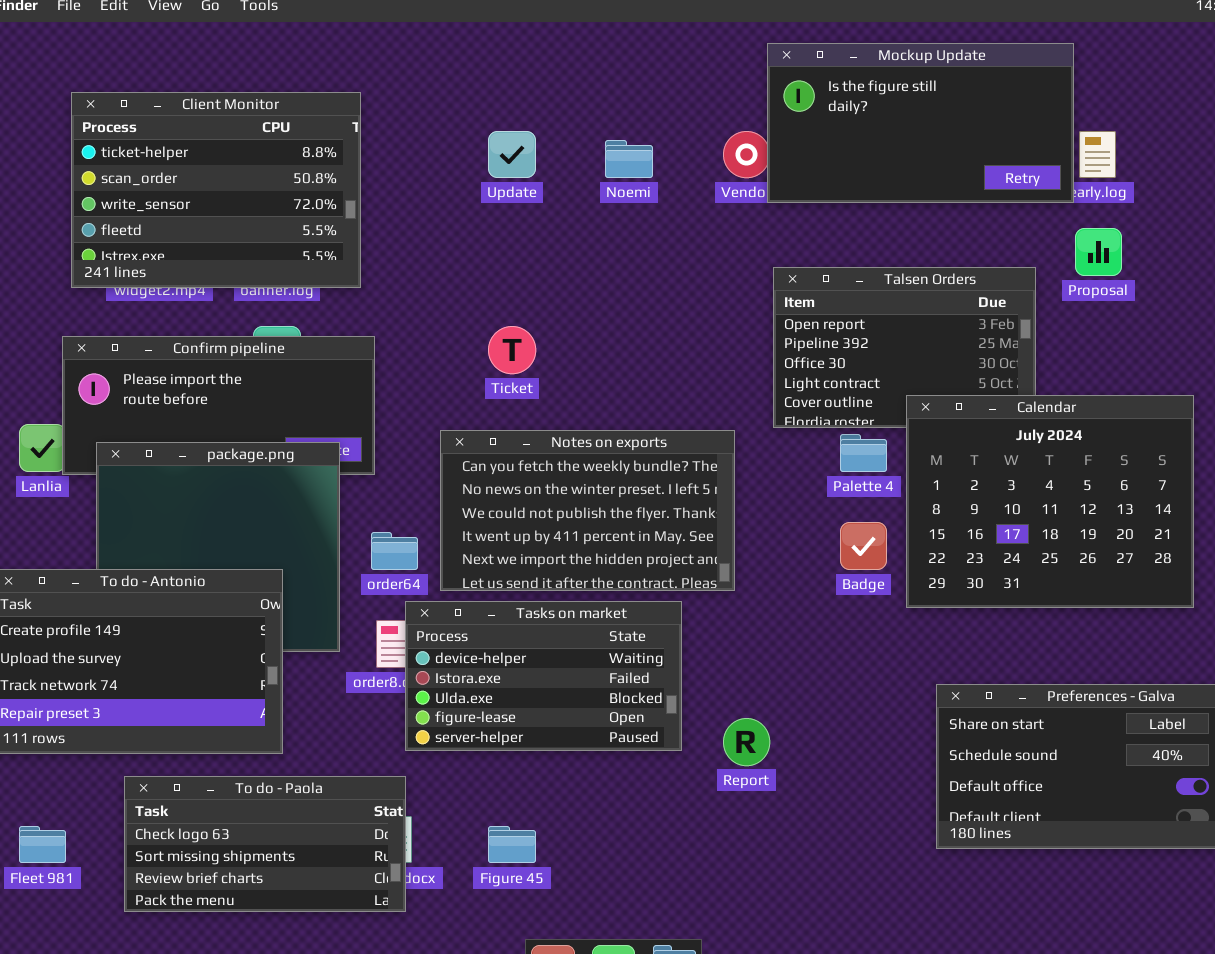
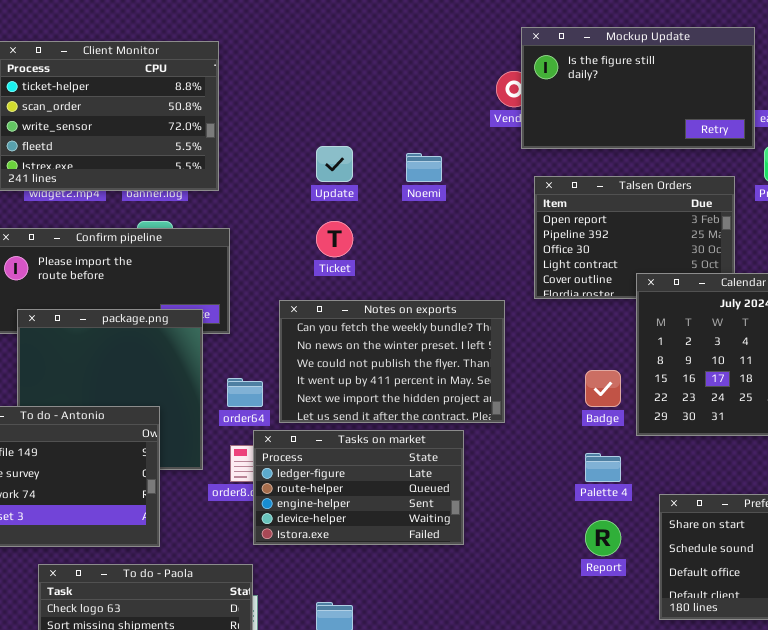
Mockup Update: [767,43,1074,203] -> [521,27,755,149], moved
Update: [488,131,536,178] -> [316,146,353,182], moved
Noemi: [605,140,653,178] -> [406,153,442,182], moved
Palette 4: [840,434,887,472] -> [585,453,621,482], moved
Tasks on market: [405,601,682,751] -> [253,430,464,545], scrolled up 3 rows
Report: [723,718,770,766] -> [585,520,621,556], moved

